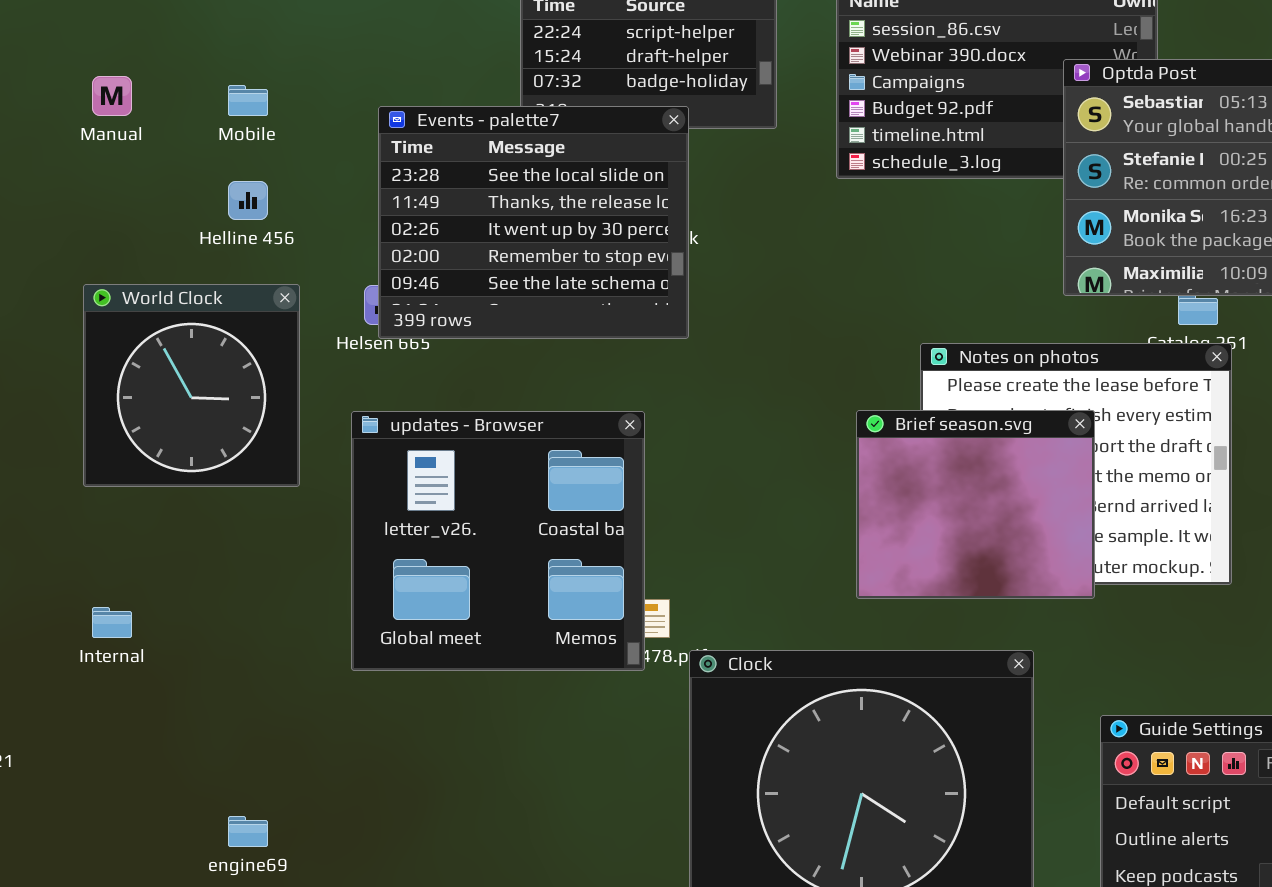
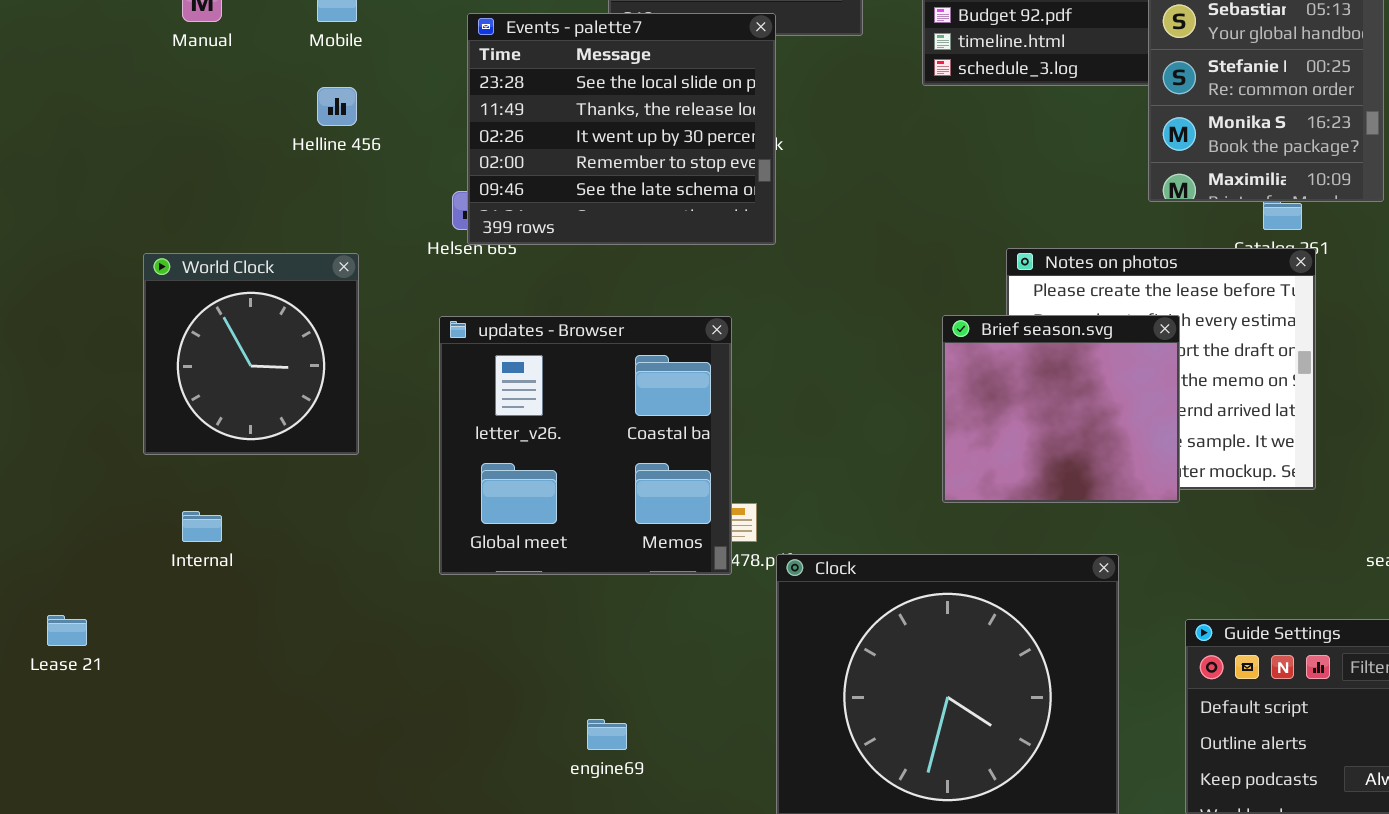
World Clock: [83,284,300,487] -> [143,253,359,455], moved
engine69: [228,816,268,847] -> [587,719,627,750], moved

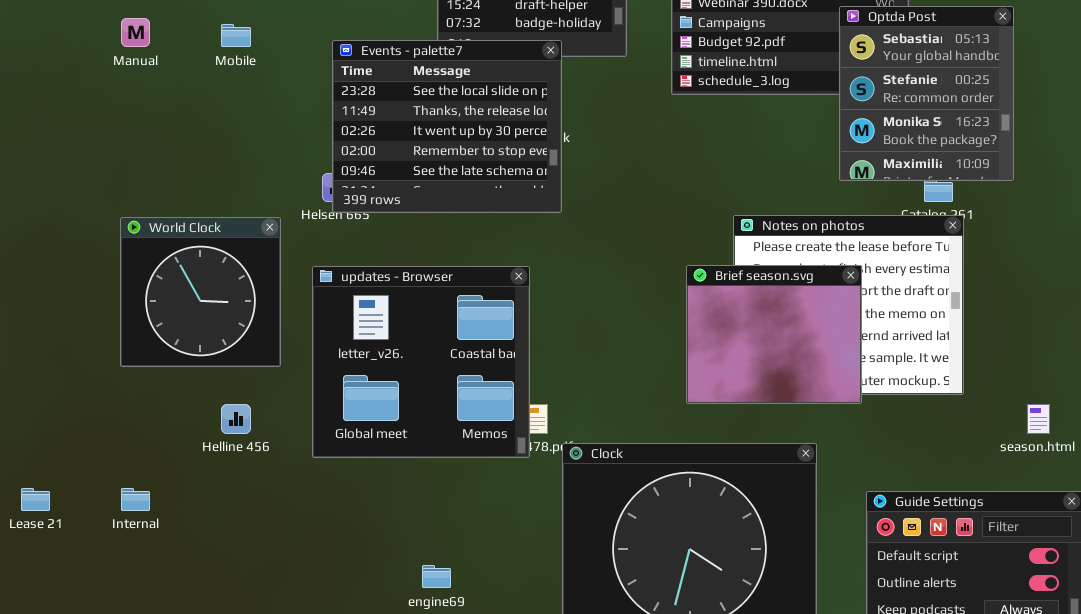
Helline 456: [317,87,357,126] -> [221,404,251,434], moved
World Clock: [143,253,359,455] -> [120,217,281,367], moved
Internal: [182,511,222,542] -> [121,488,150,511], moved

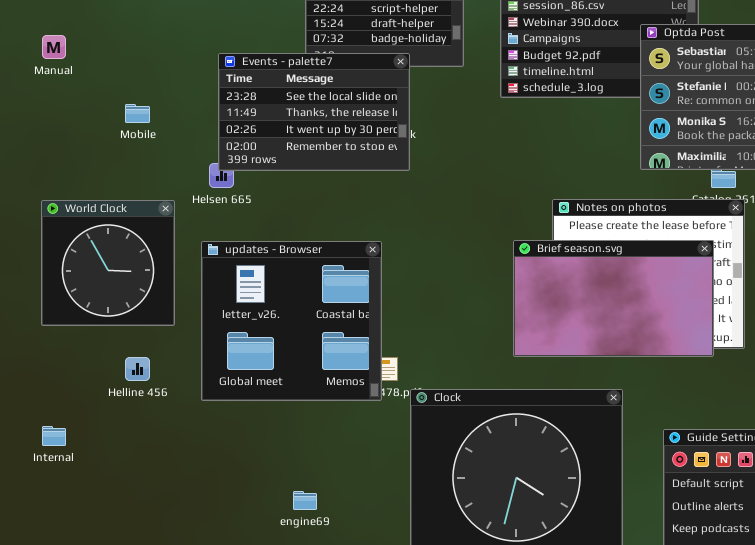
Mobile: [221,24,251,47] -> [125,104,150,123], moved
Events - palette7: [332,40,562,213] -> [218,53,410,171], resized
Brief season.svg: [686,265,862,404] -> [513,240,714,357], resized

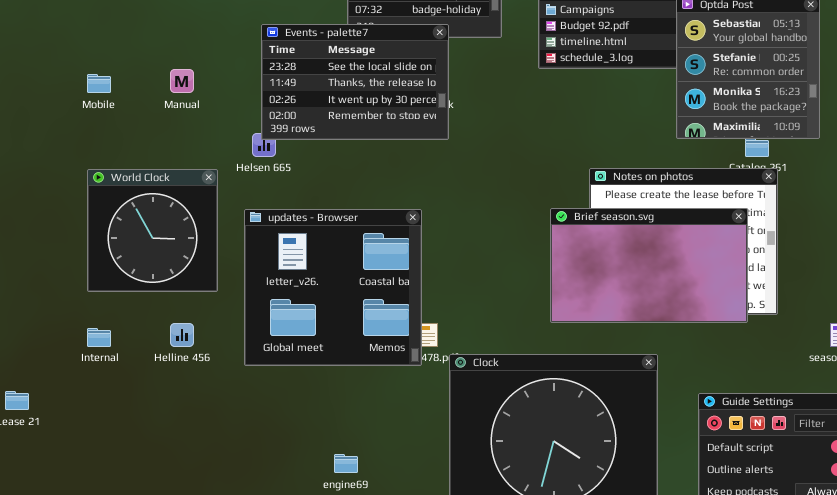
Manual: [42,35,66,59] -> [170,69,194,93], moved
Mobile: [125,104,150,123] -> [87,74,111,93], moved
Internal: [42,426,66,446] -> [87,328,111,347], moved

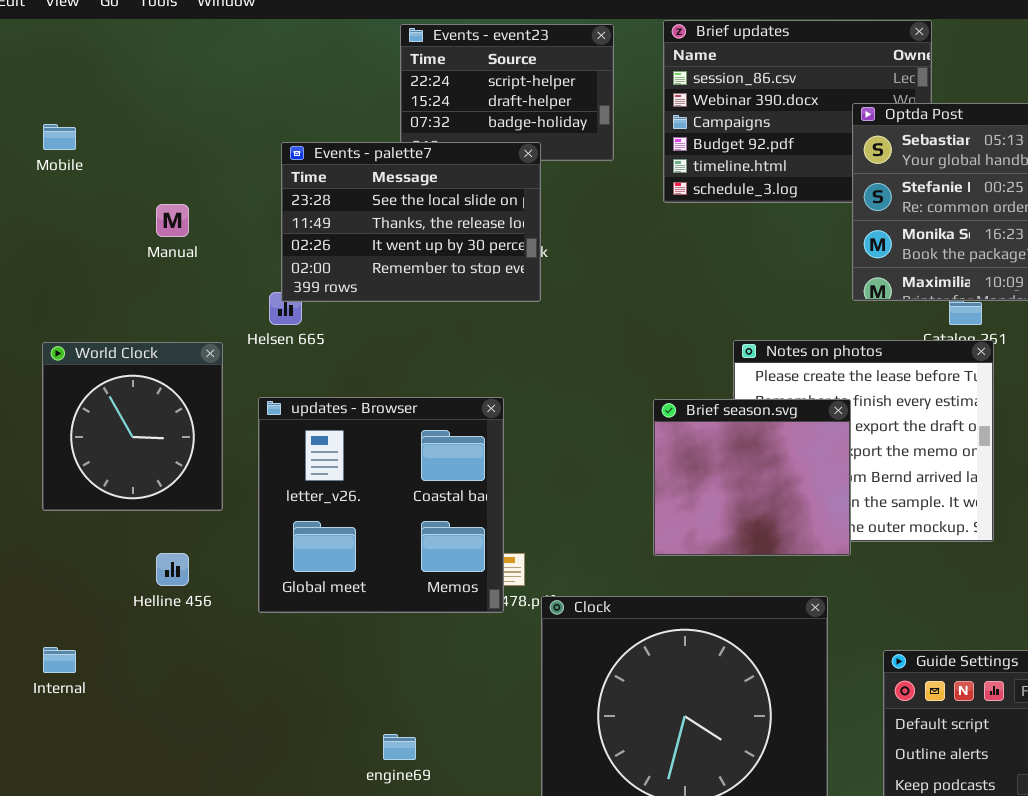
Mobile: [87,74,111,93] -> [43,124,76,150], moved
Brief season.svg: [550,208,748,323] -> [653,399,851,556], moved, resized
Internal: [87,328,111,347] -> [43,647,76,673], moved

